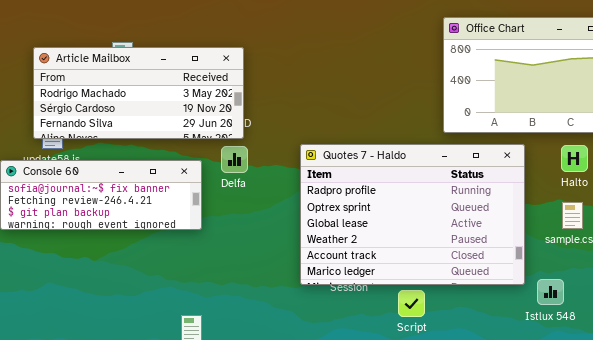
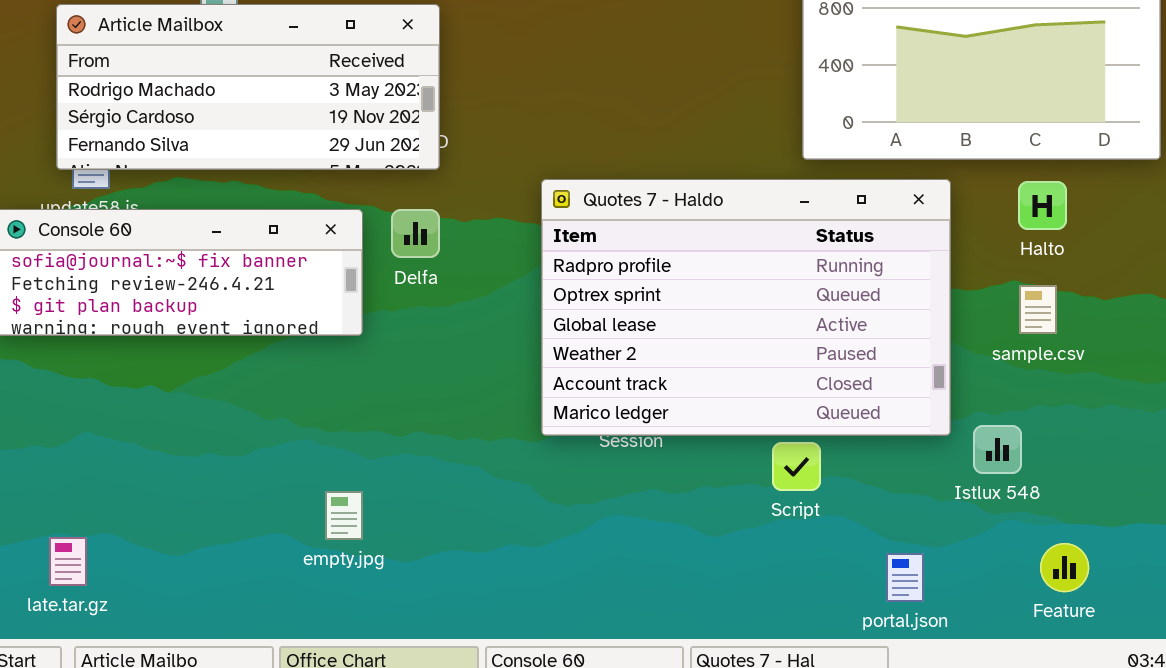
Delfa: [221,146,248,173] -> [391,209,440,258], moved
Script: [398,290,425,317] -> [772,442,821,491], moved

